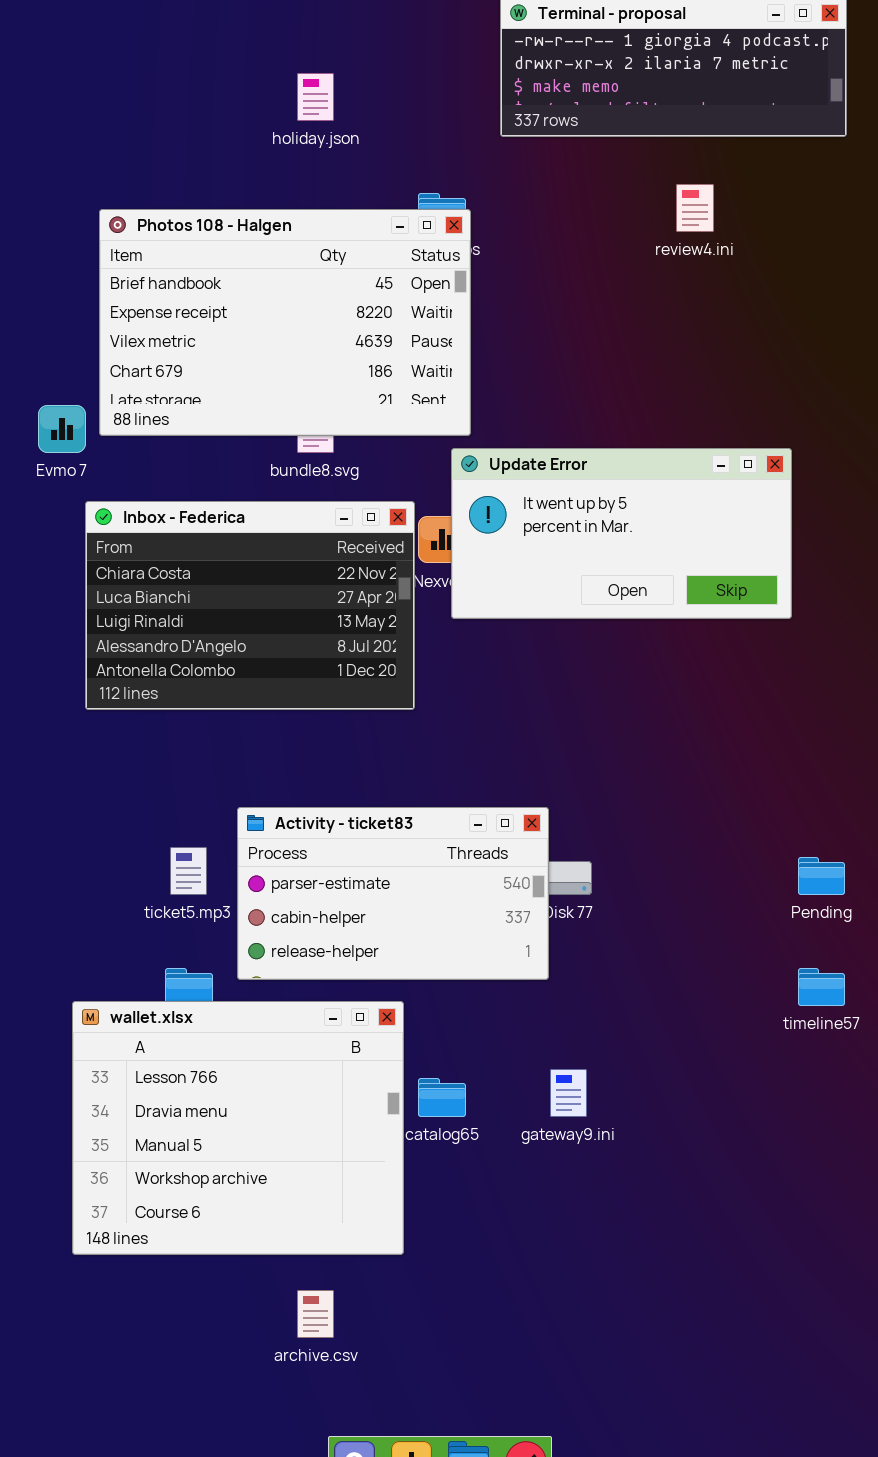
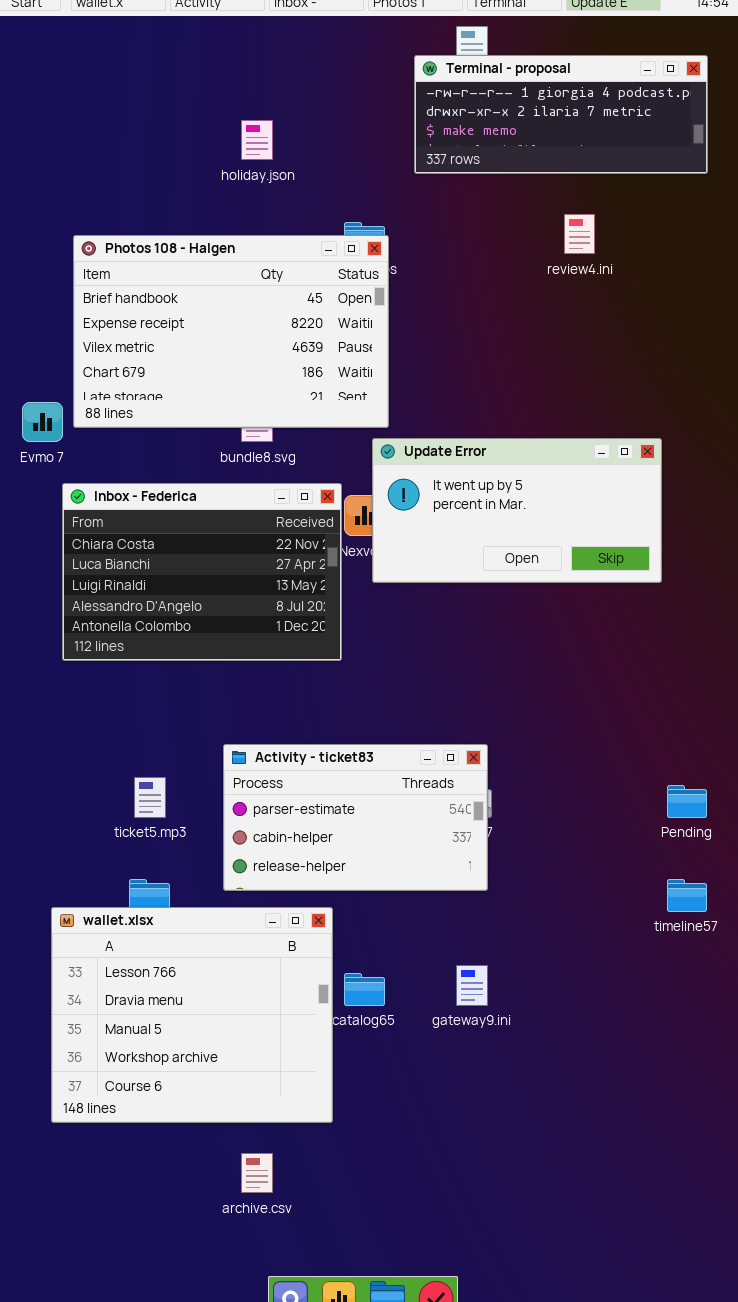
Activity - ticket83: [237,807,549,980] -> [223,744,488,891], moved

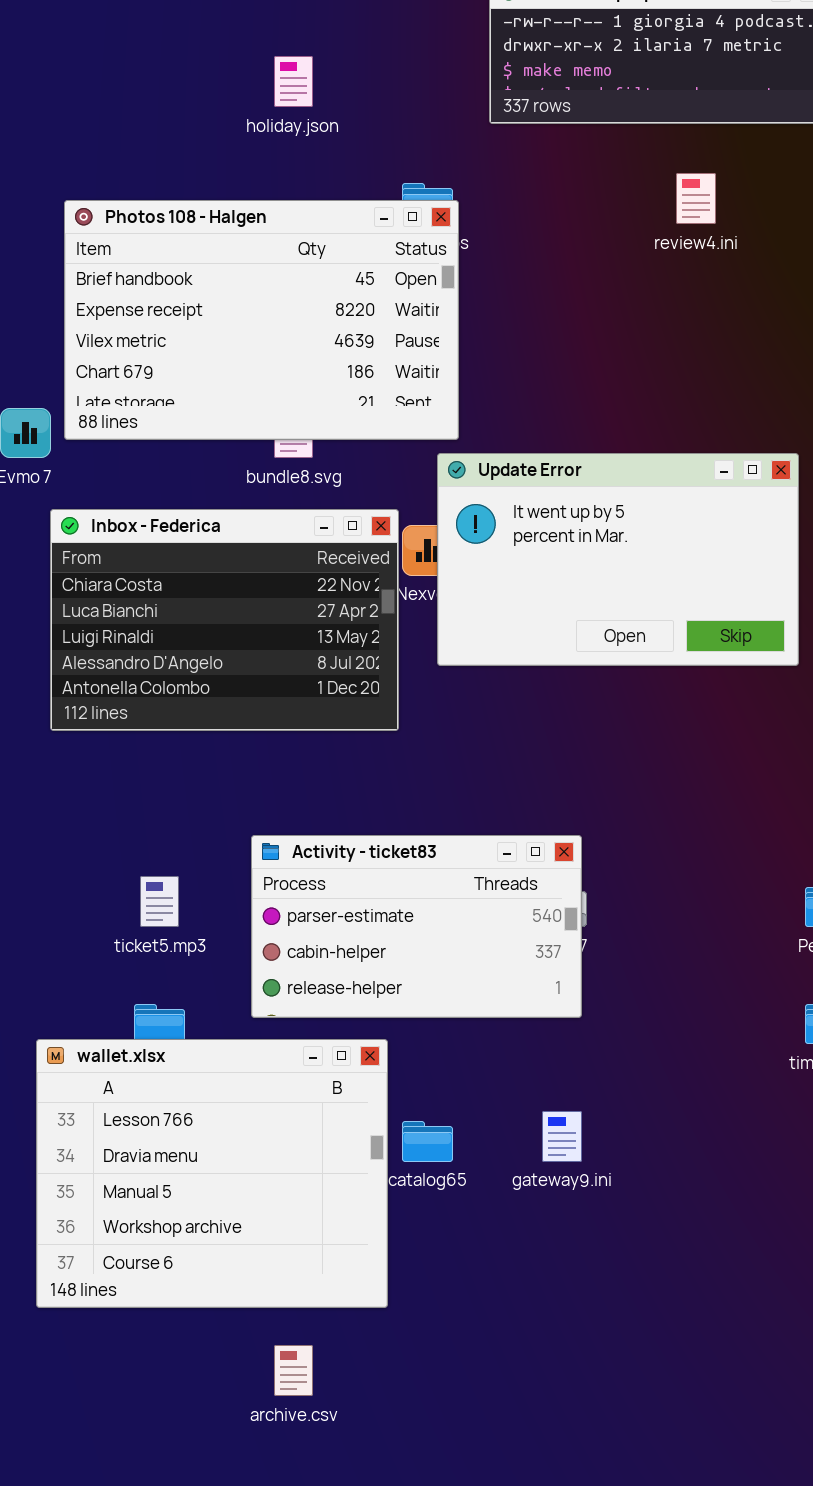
Update Error: [372,438,662,583] -> [437,453,799,666], resized

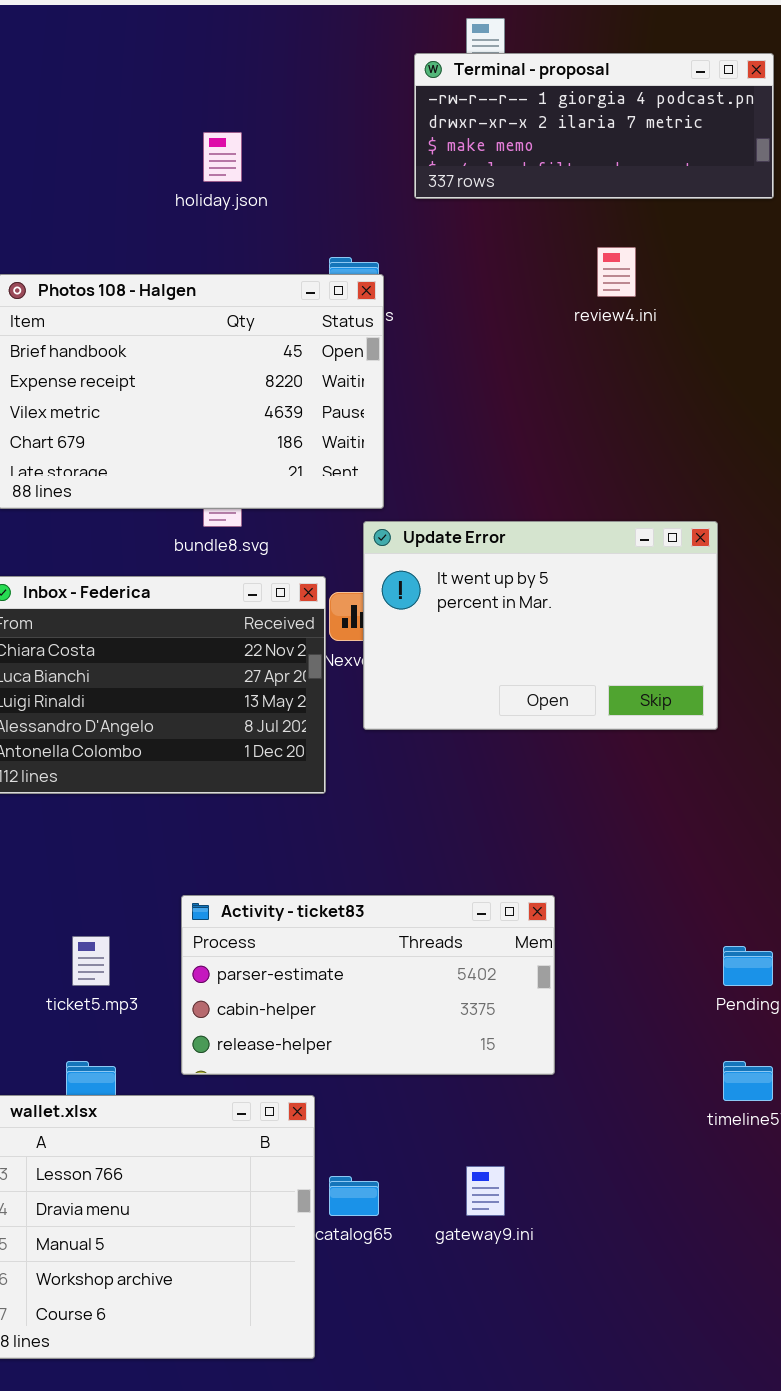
Activity - ticket83: [251,835,582,1018] -> [181,895,555,1075], resized

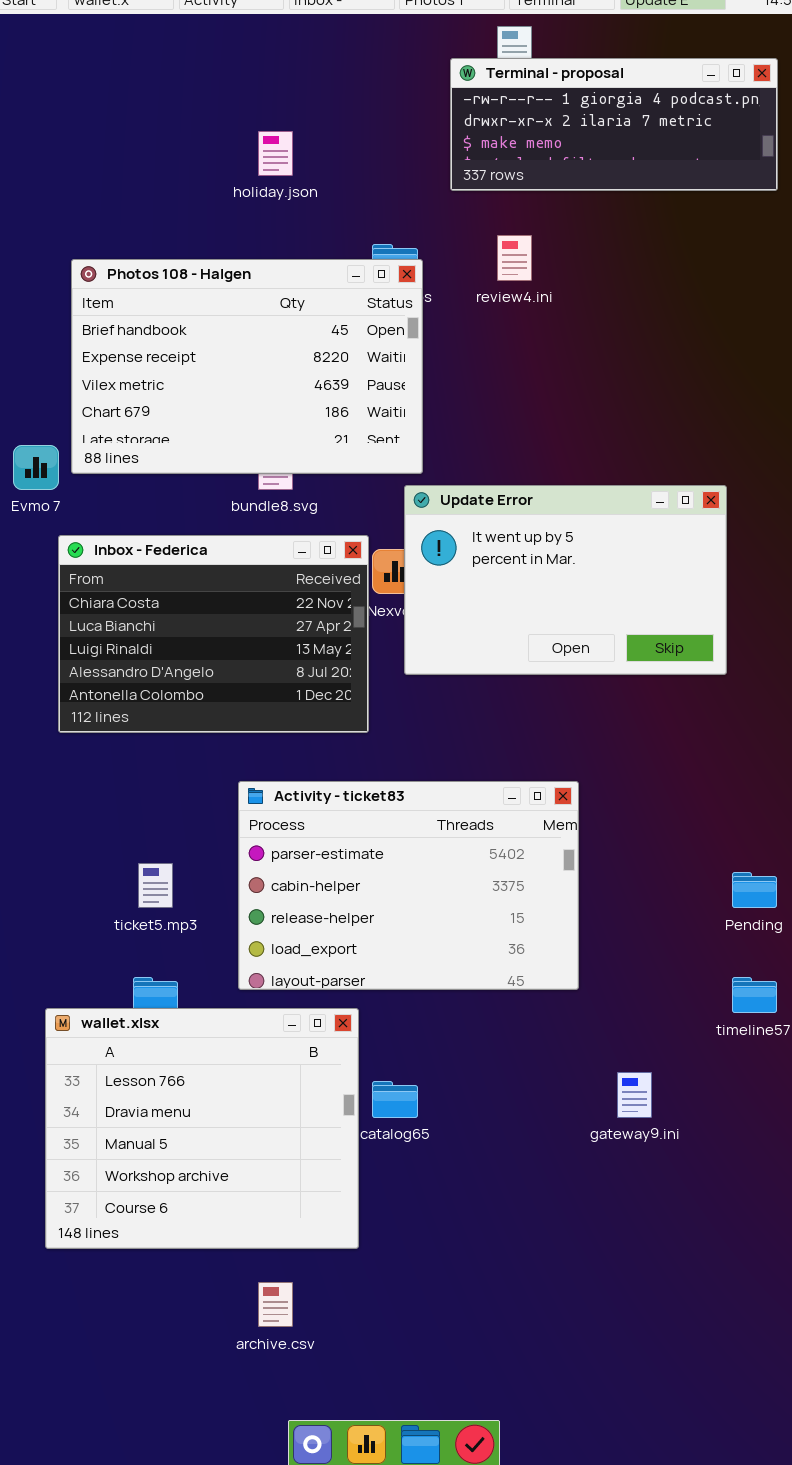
review4.ini: [597,247,636,297] -> [497,235,532,281], moved
Activity - ticket83: [181,895,555,1075] -> [238,781,579,990], resized
gateway9.ini: [466,1166,505,1216] -> [617,1072,652,1118], moved

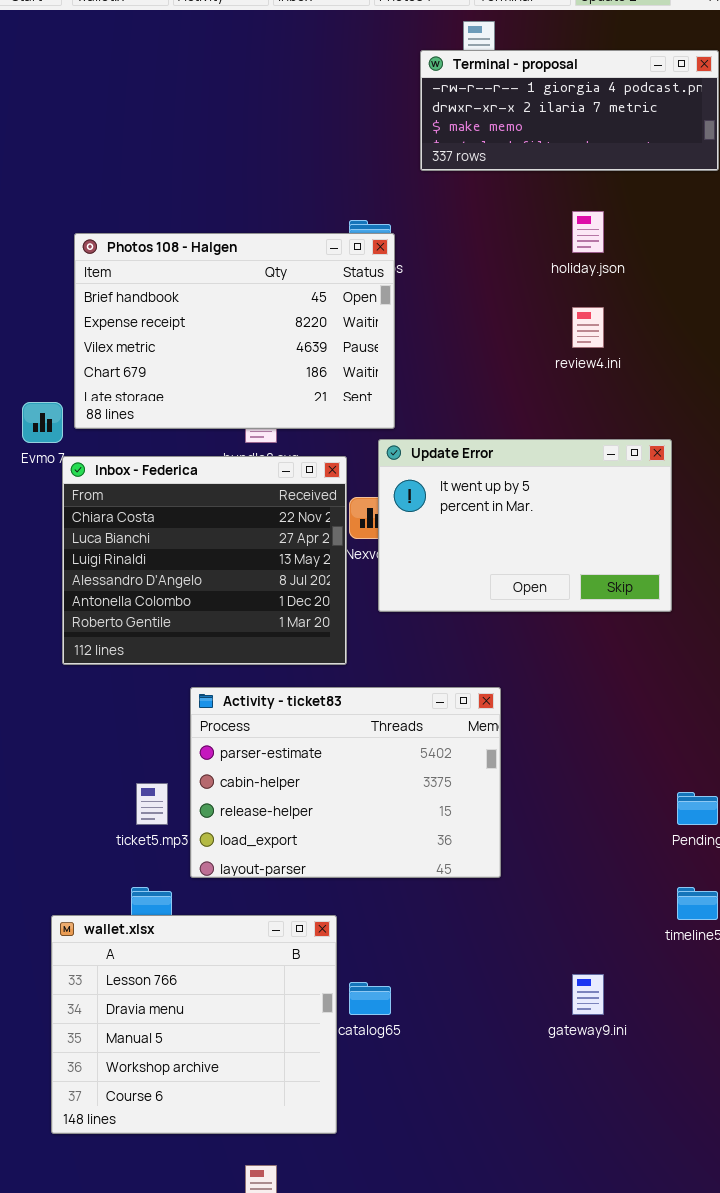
holiday.json: [258,131,293,176] -> [572,211,604,253], moved
review4.ini: [497,235,532,281] -> [572,307,604,348], moved
Inbox - Federica: [58,535,369,733] -> [62,456,347,665], resized
Activity - ticket83: [238,781,579,990] -> [190,687,501,878], moved

